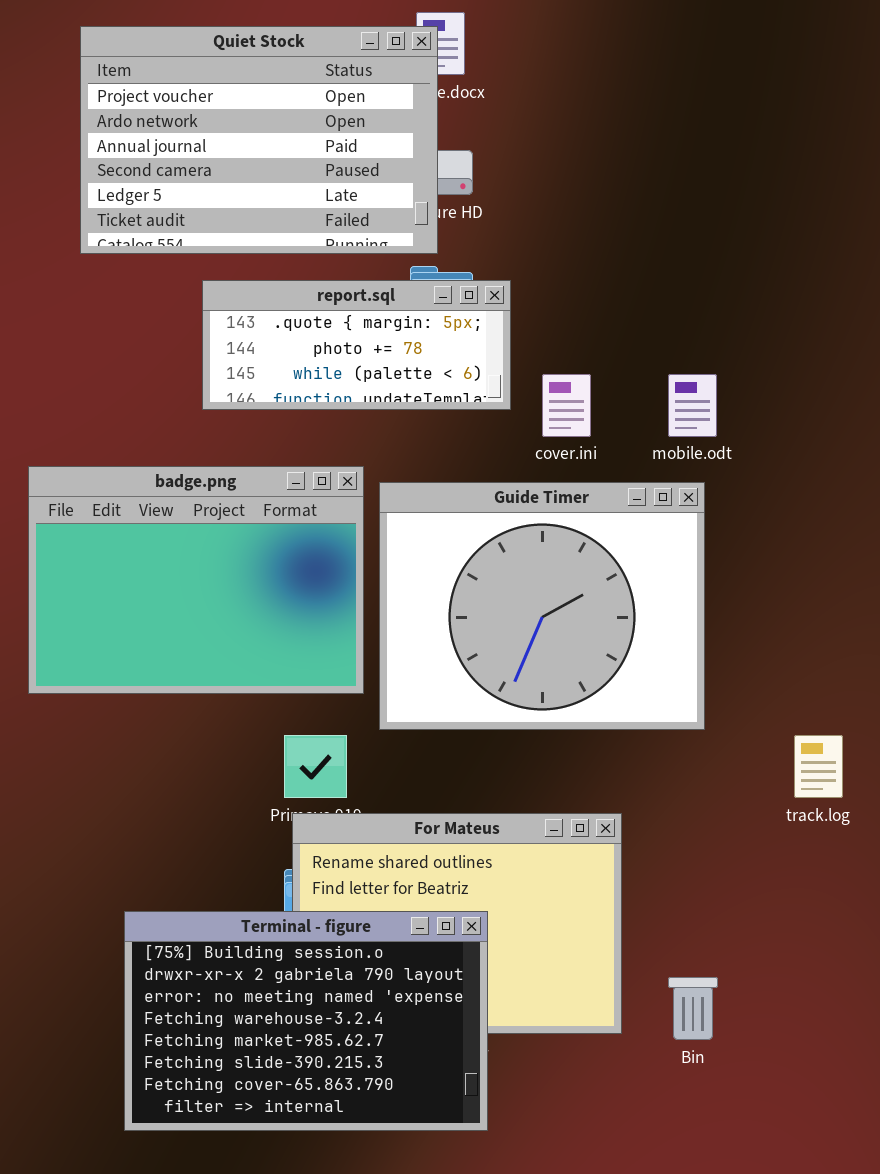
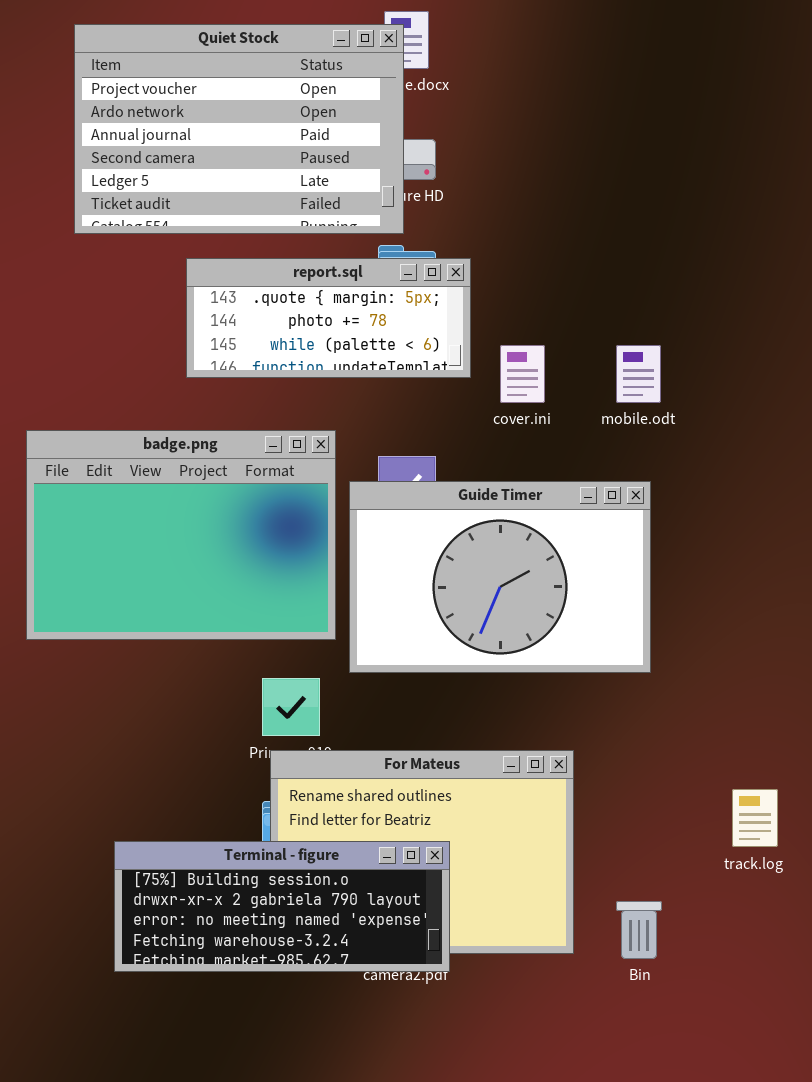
Guide Timer: [379,482,705,730] -> [349,481,651,673], resized
track.log: [794,735,843,798] -> [732,789,778,847], moved
Terminal - figure: [124,911,488,1131] -> [114,841,450,972], resized

